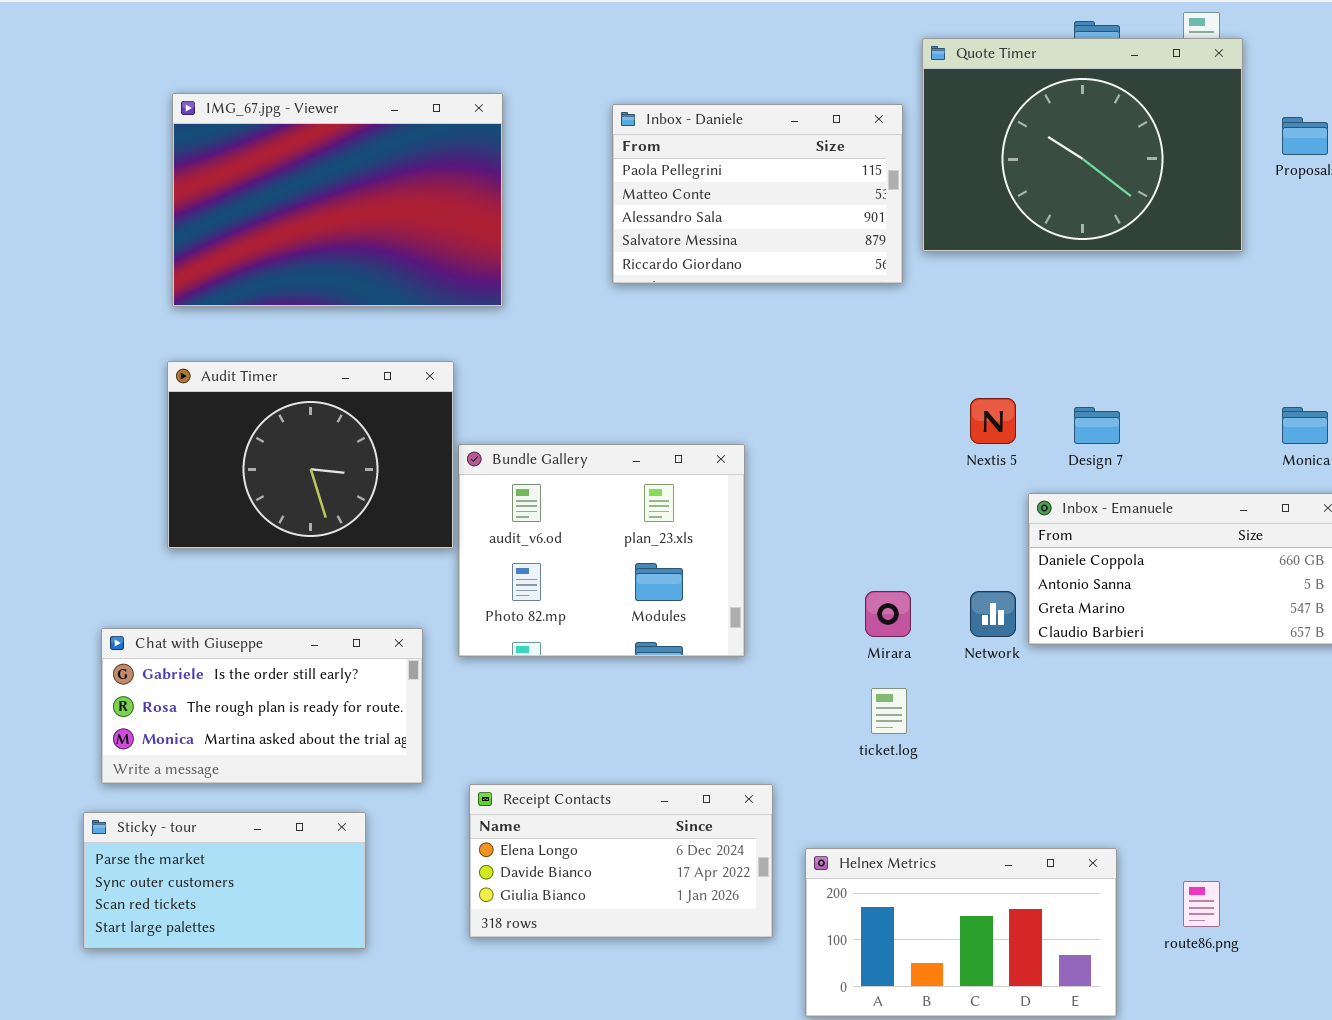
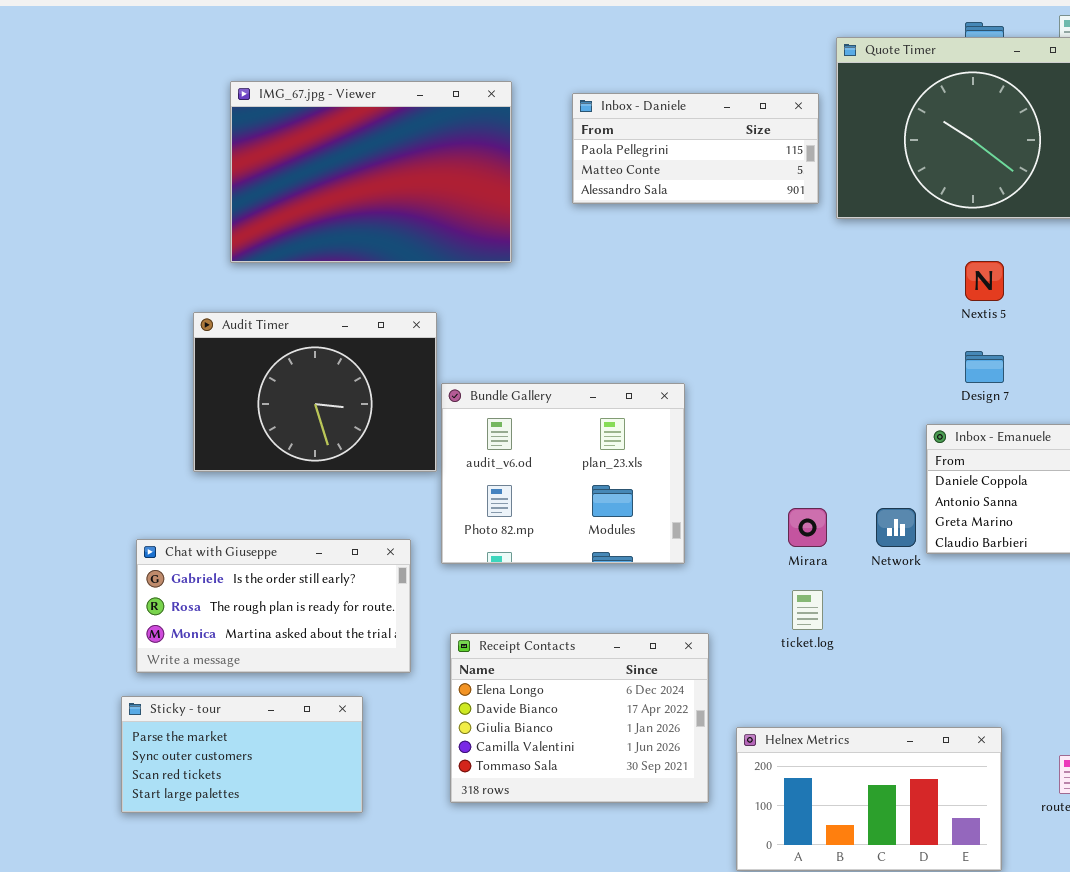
IMG_67.jpg - Viewer: [172,93,503,307] -> [230,81,512,263], moved
Inbox - Daniele: [612,104,903,284] -> [572,93,819,204], resized
Nextis 5: [970,398,1016,444] -> [965,261,1004,301], moved
Receipt Contacts: [469,784,773,938] -> [450,633,709,803], resized

